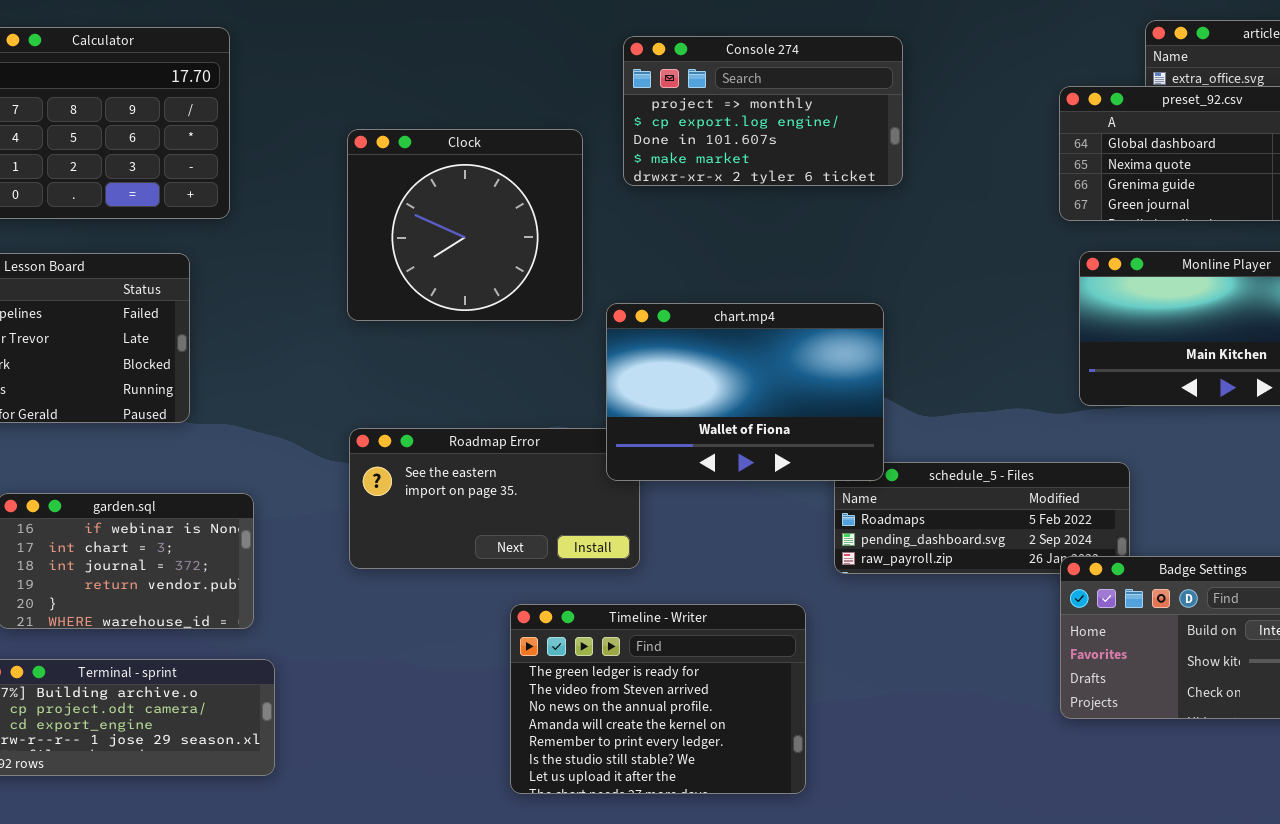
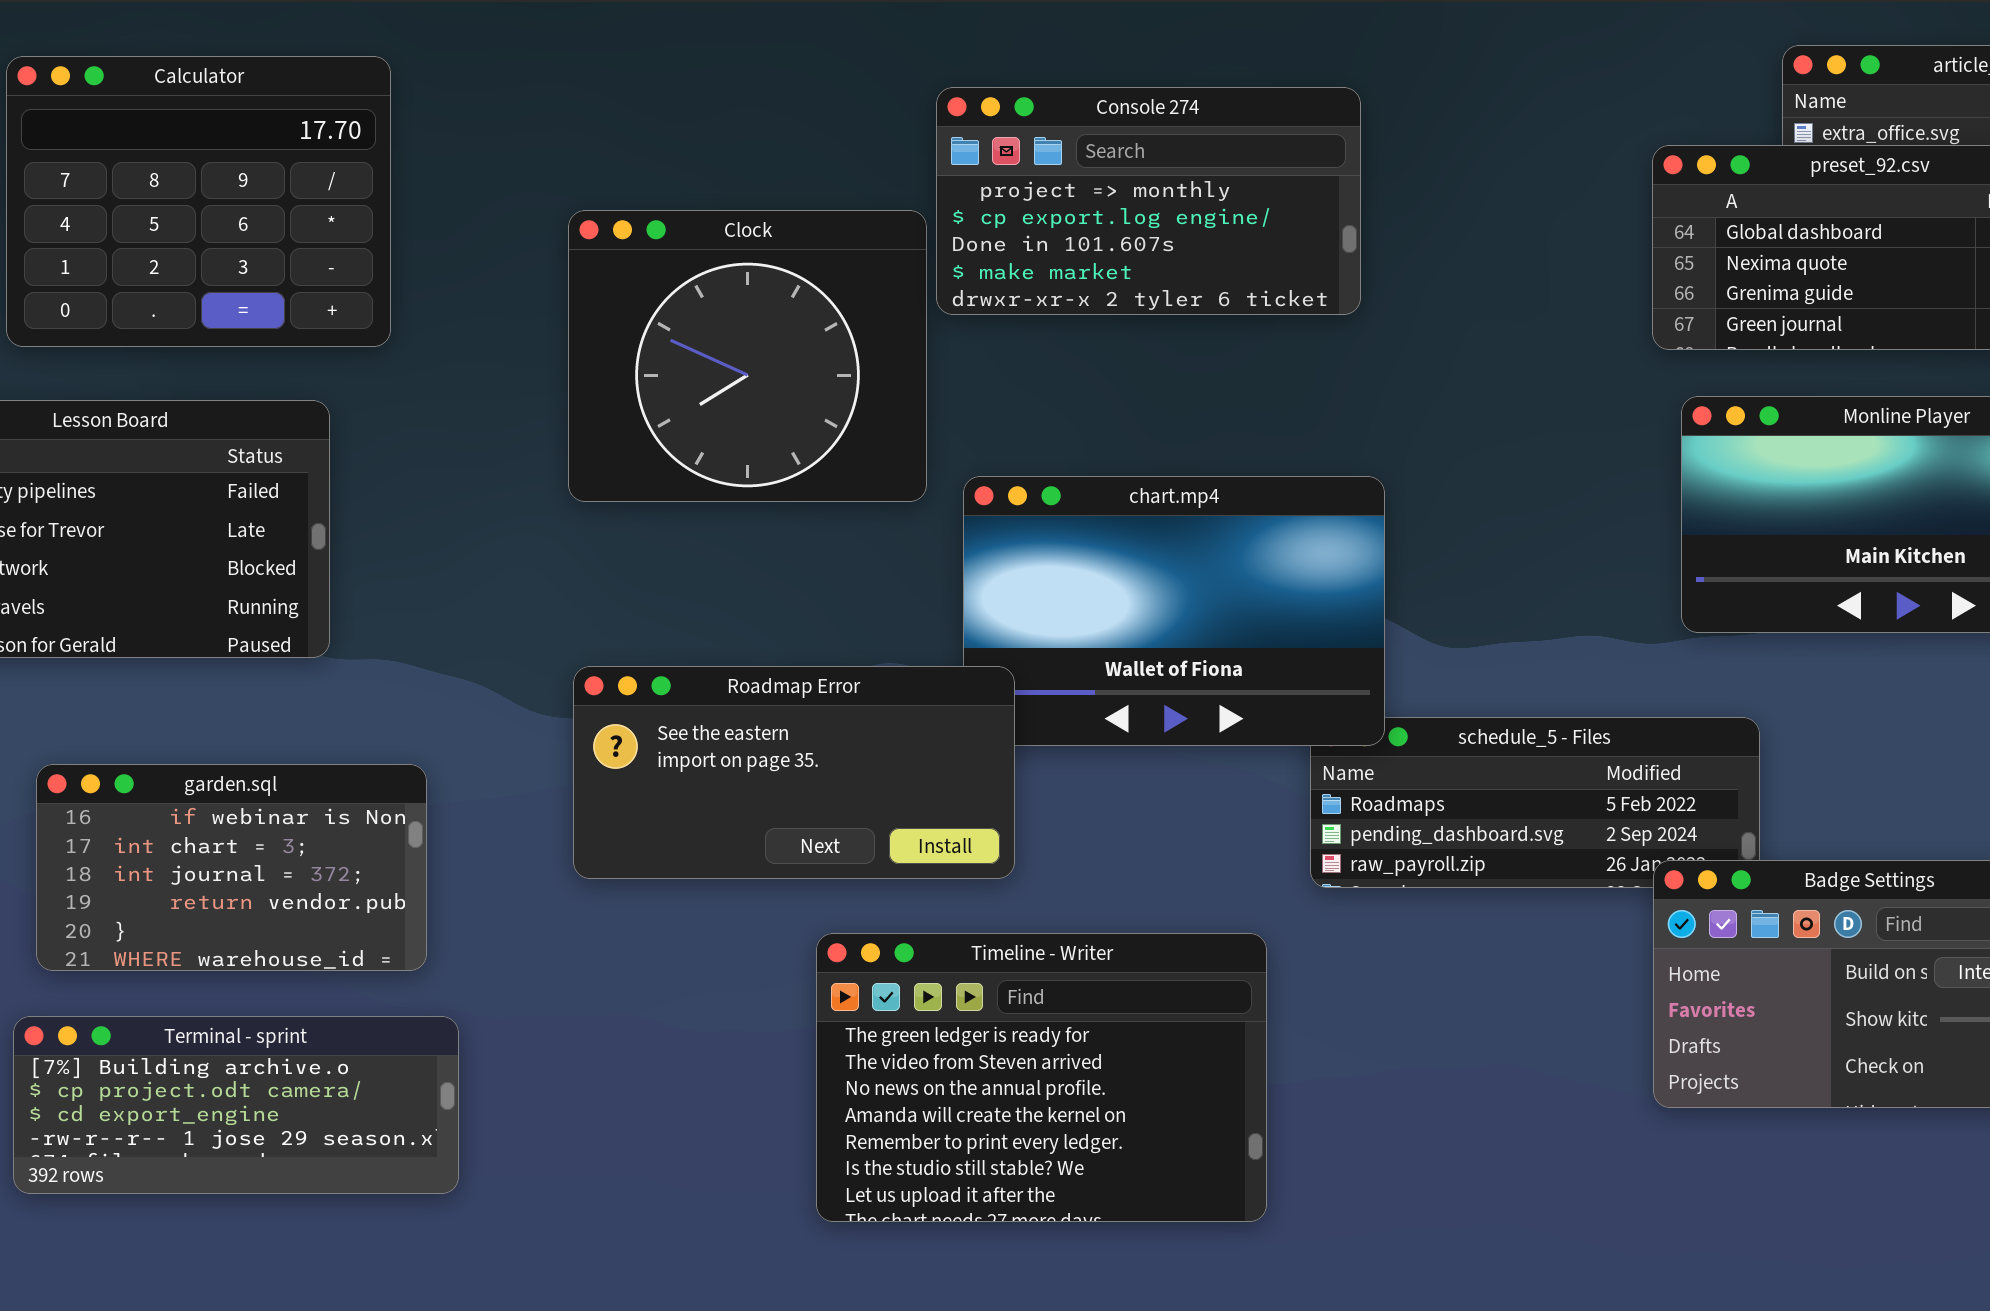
Console 274: [623,36,903,186] -> [936,87,1361,315], moved
Roadmap Error: [349,428,640,569] -> [573,666,1015,879], raised

